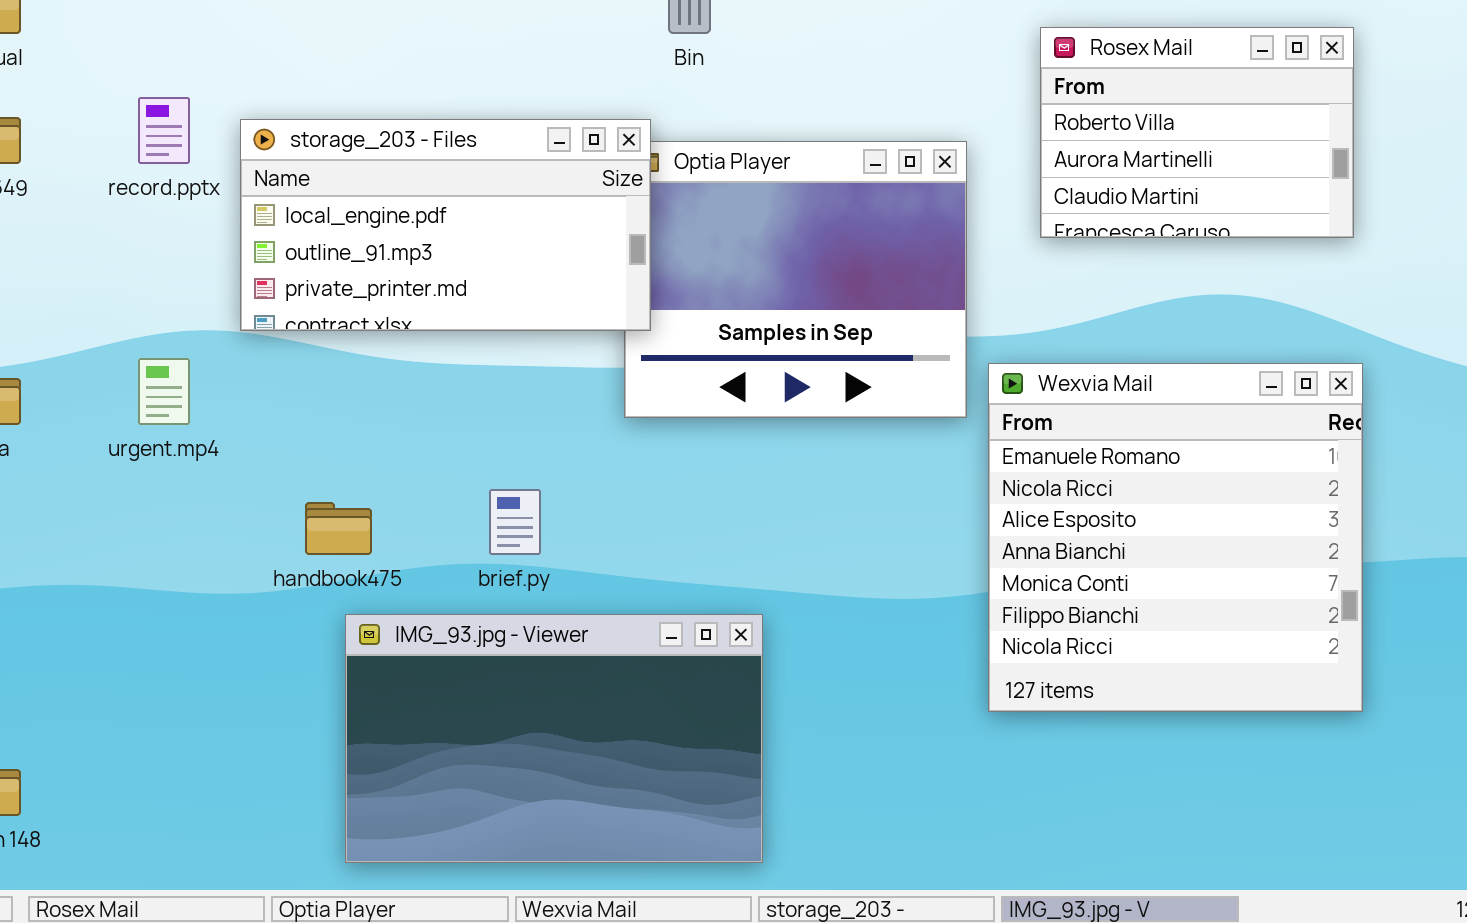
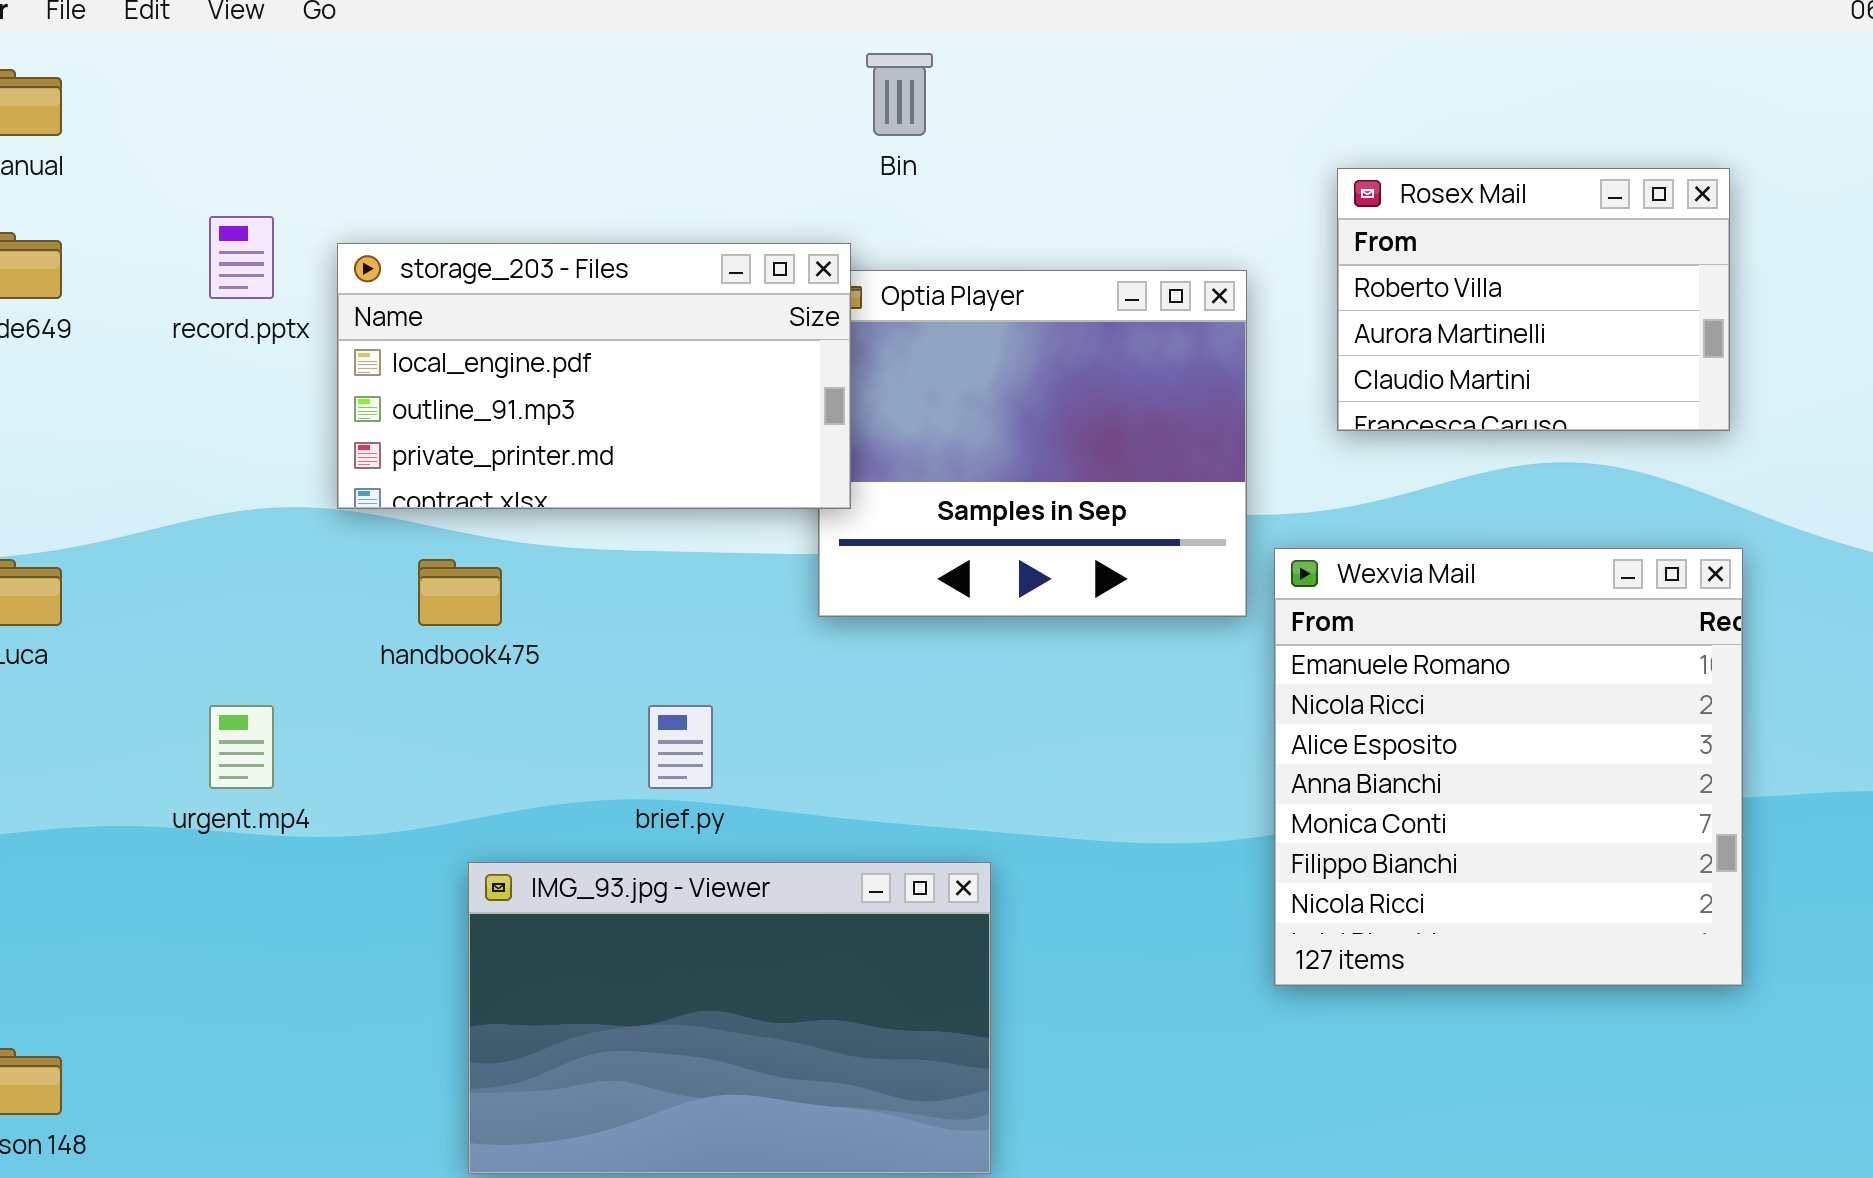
Rosex Mail: [1040,27,1354,238] -> [1337,168,1730,431], moved
urgent.mp4: [138,358,190,425] -> [209,705,274,789], moved
handbook475: [305,502,372,555] -> [418,559,502,626], moved

